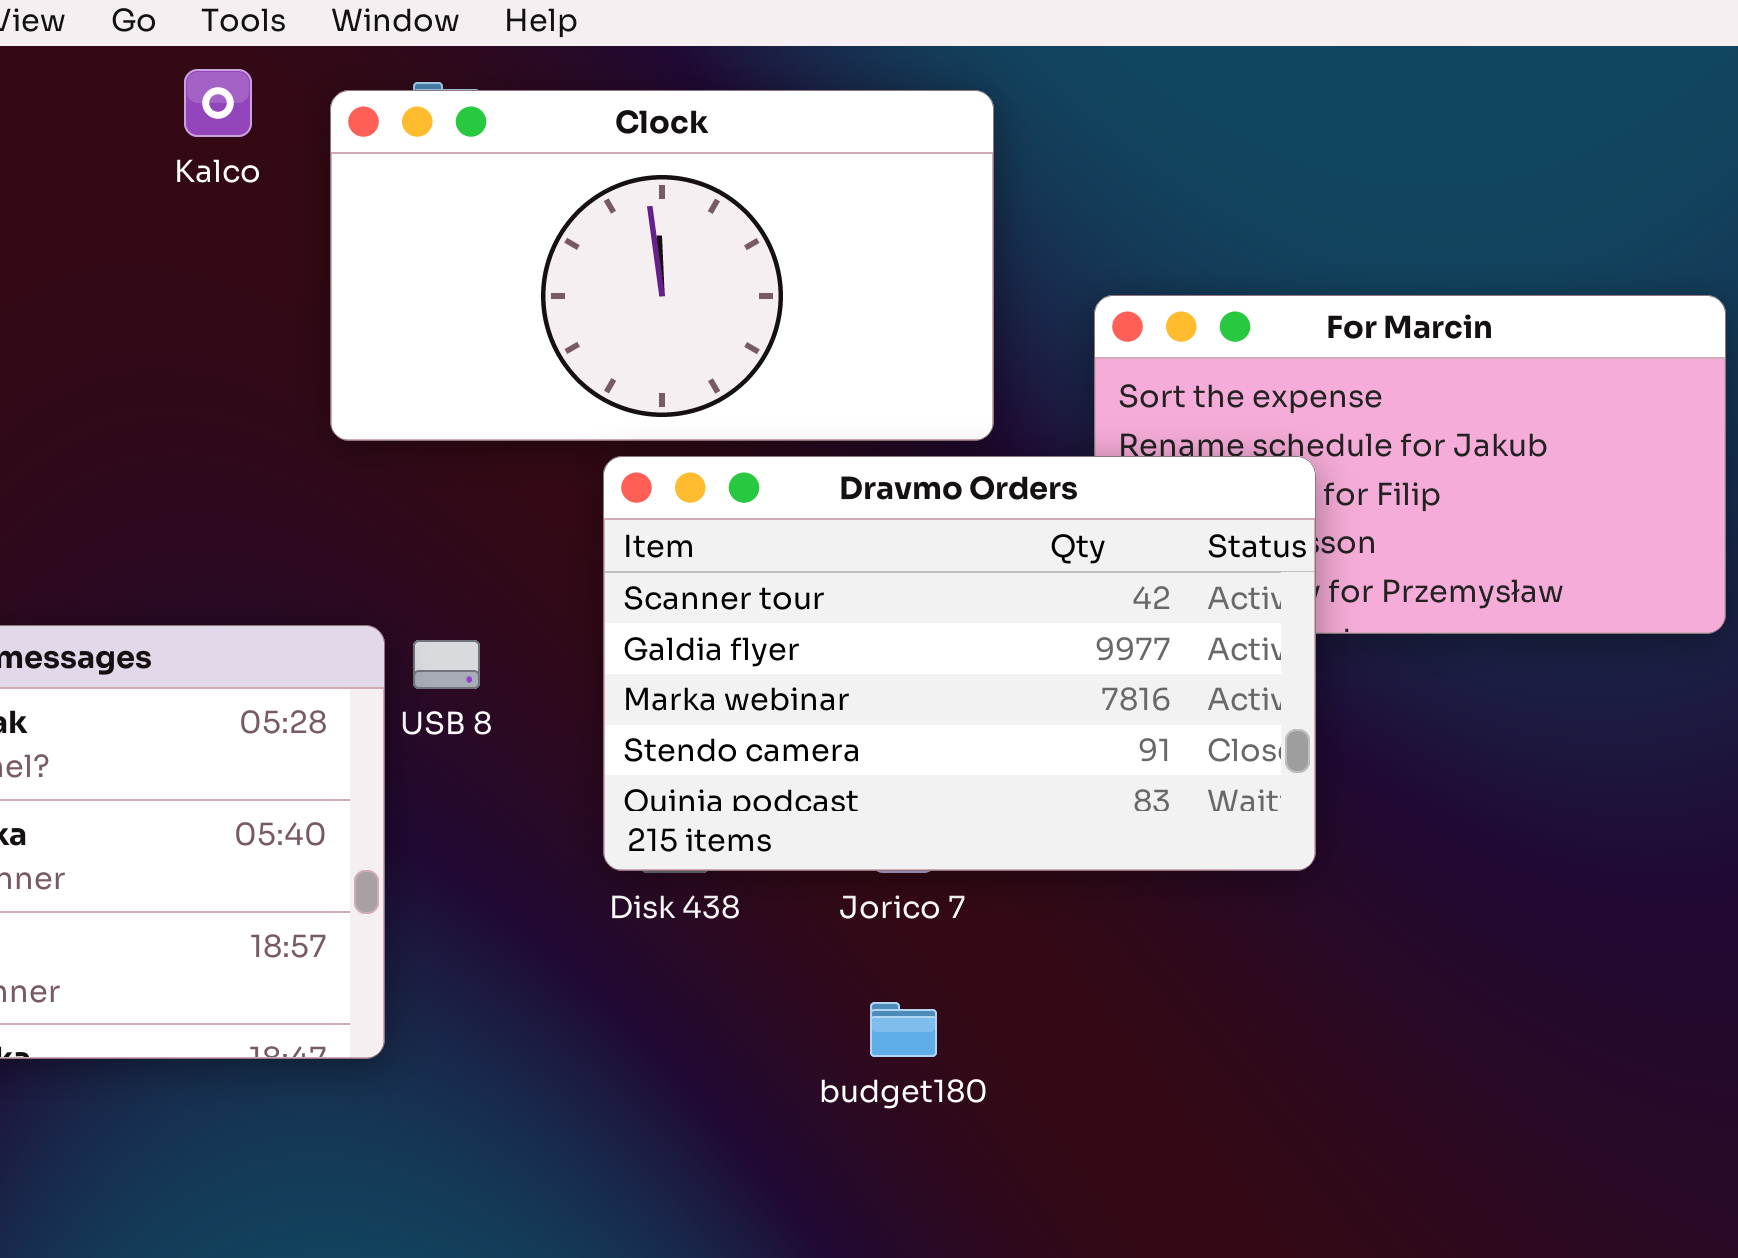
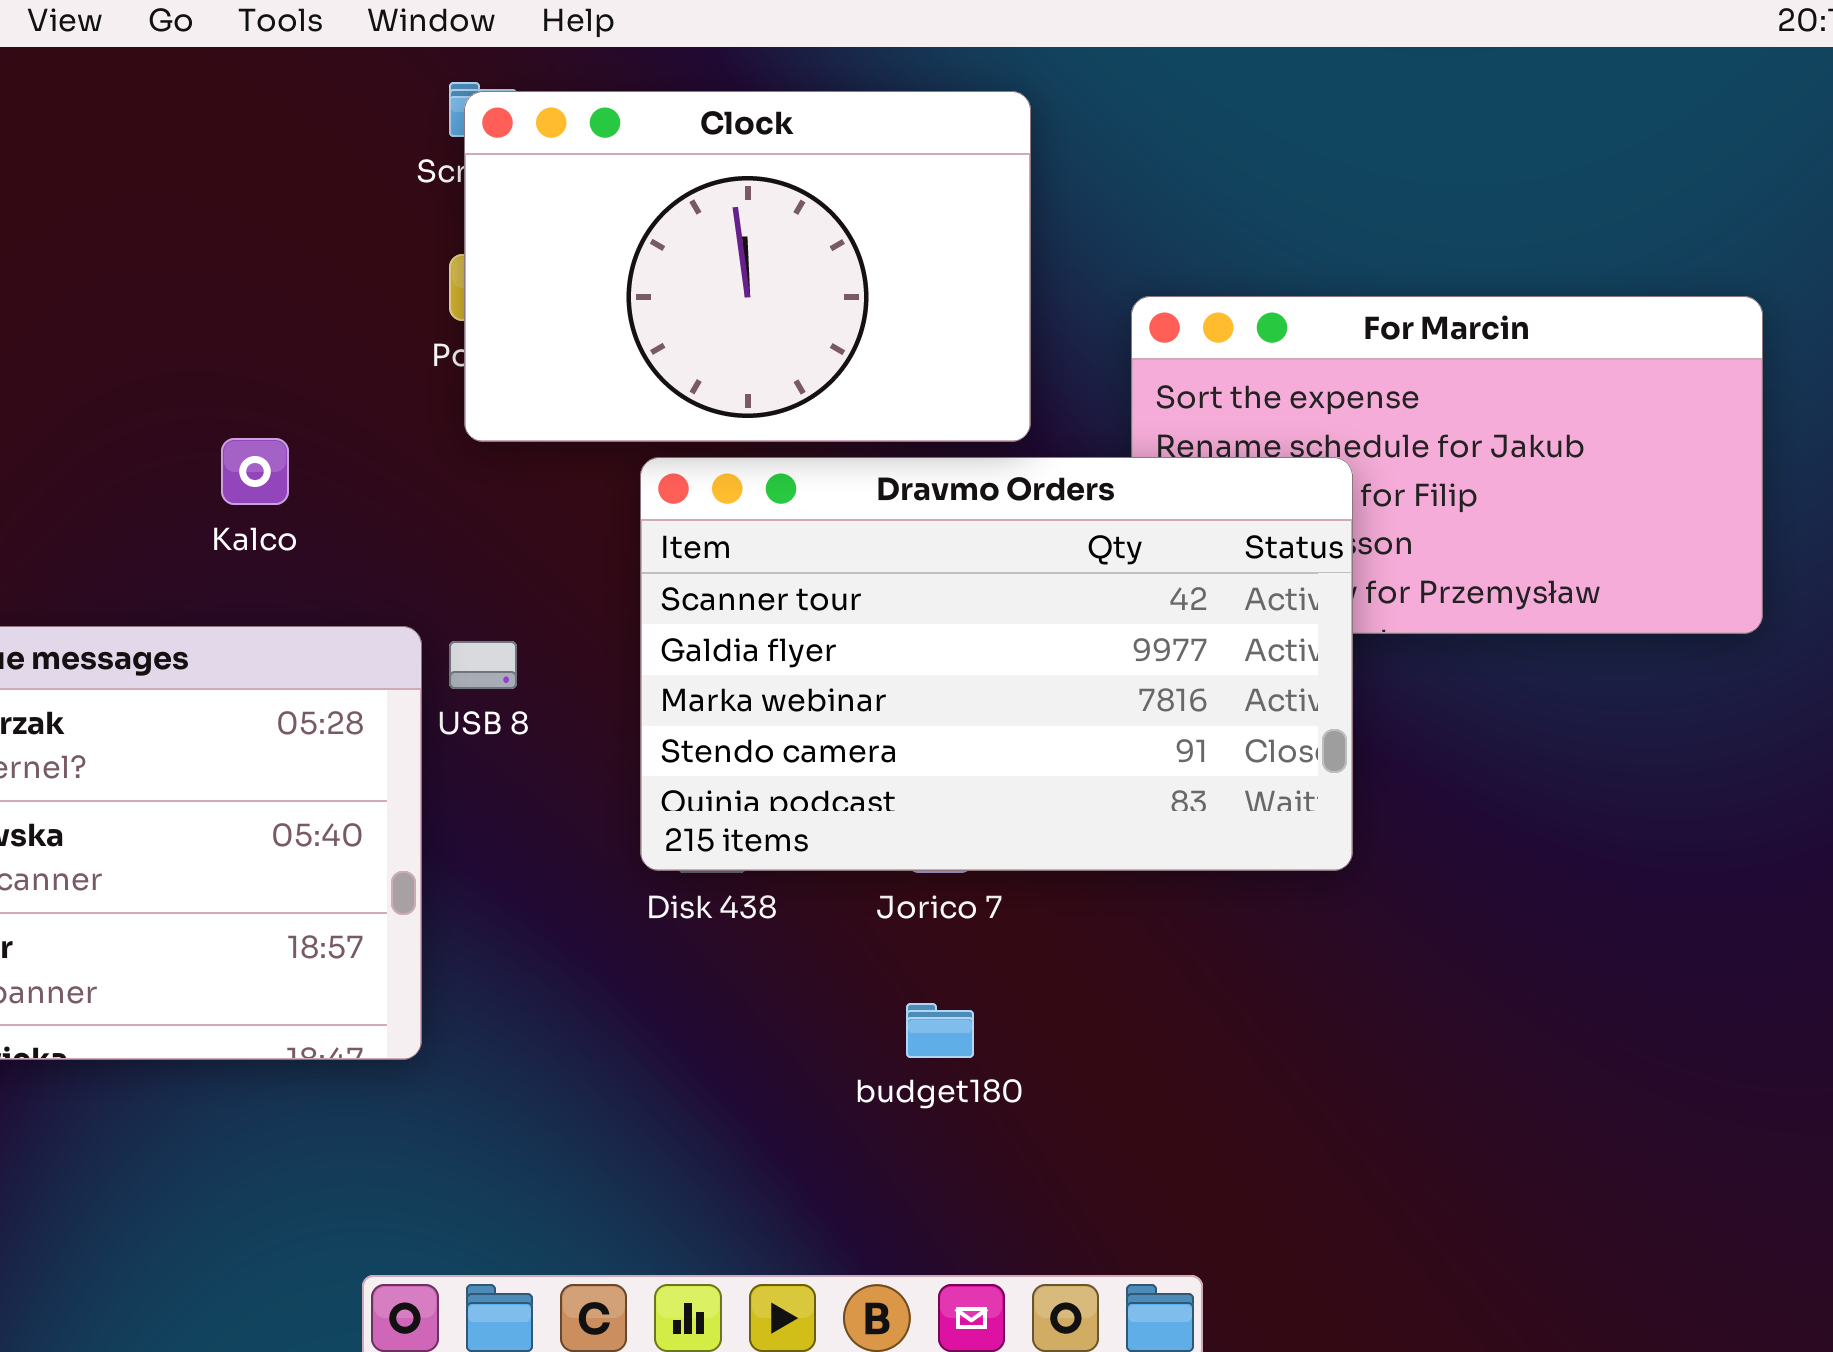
Kalco: [184,69,252,137] -> [221,438,289,505], moved
Clock: [330,90,994,441] -> [464,91,1031,442], resized

